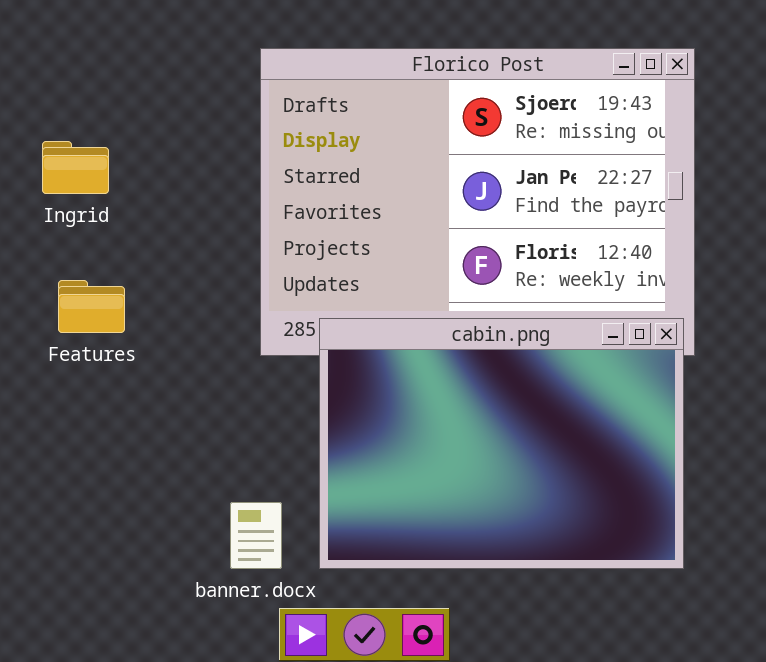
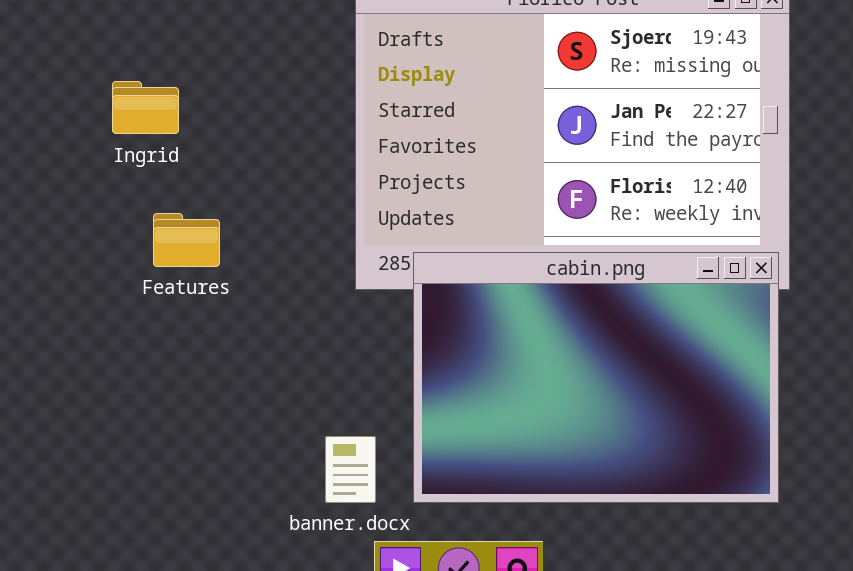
Ingrid: [42,141,109,194] -> [112,81,179,134], moved

